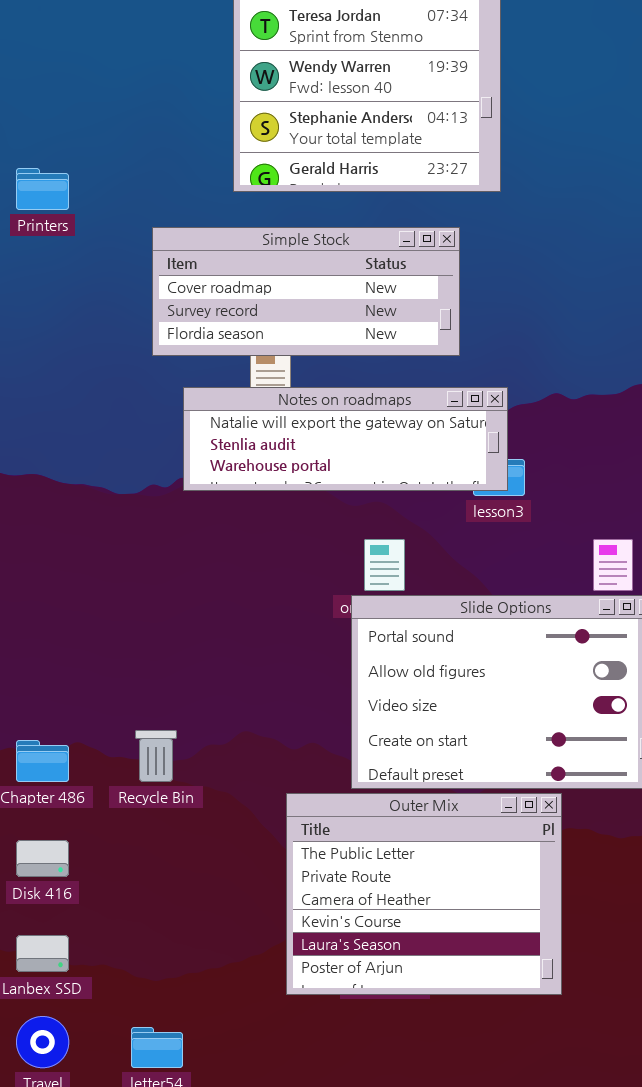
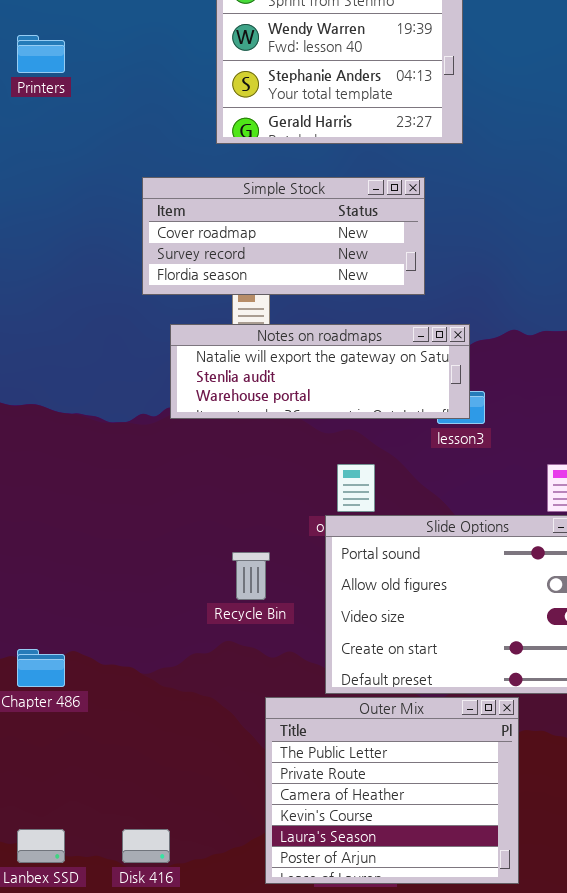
Printers: [16,168,69,210] -> [17,35,65,73], moved
Recycle Bin: [135,730,177,782] -> [232,552,270,600], moved
Disk 416: [16,840,69,877] -> [122,829,170,863], moved

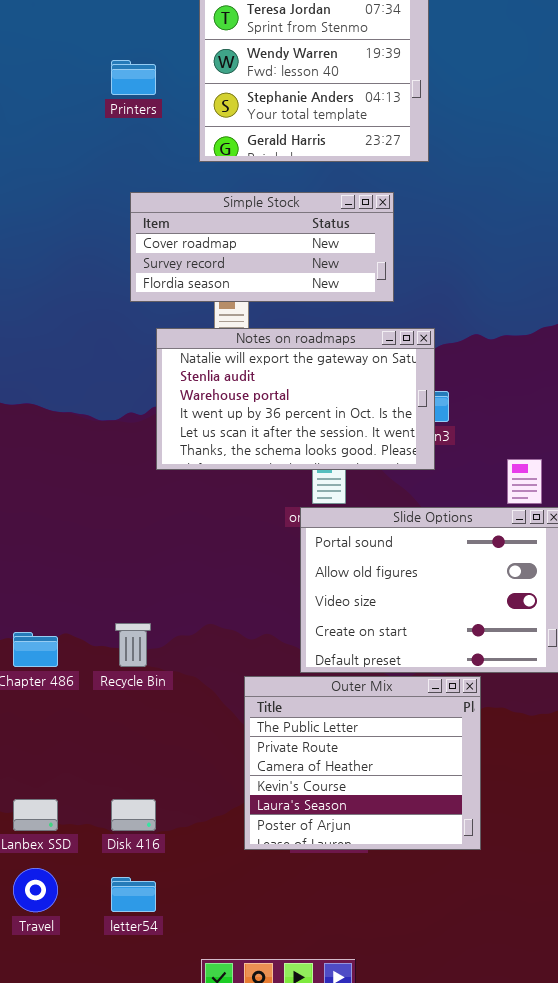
Printers: [17,35,65,73] -> [111,60,156,95], moved
Notes on roadmaps: [170,324,470,419] -> [156,328,435,470], resized
Recycle Bin: [232,552,270,600] -> [115,623,151,667], moved

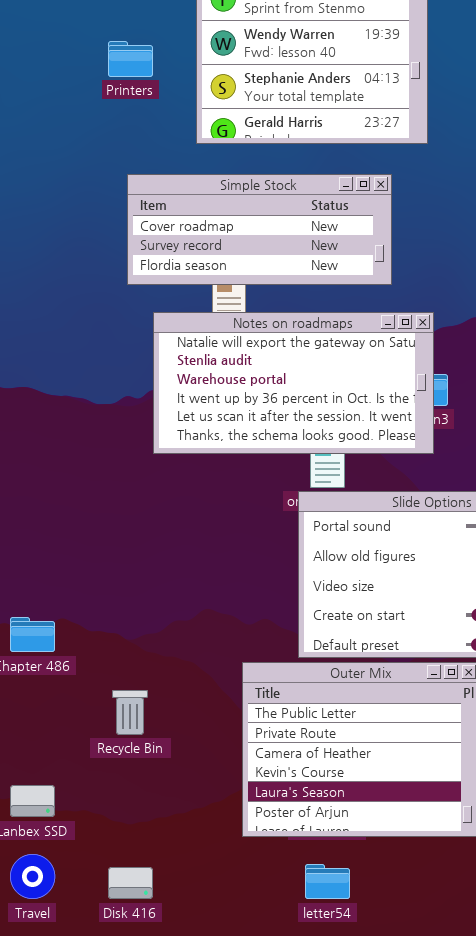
Recycle Bin: [115,623,151,667] -> [112,690,148,735], moved
Disk 416: [111,799,156,831] -> [108,867,153,899], moved
letter54: [111,877,156,912] -> [305,864,350,899], moved

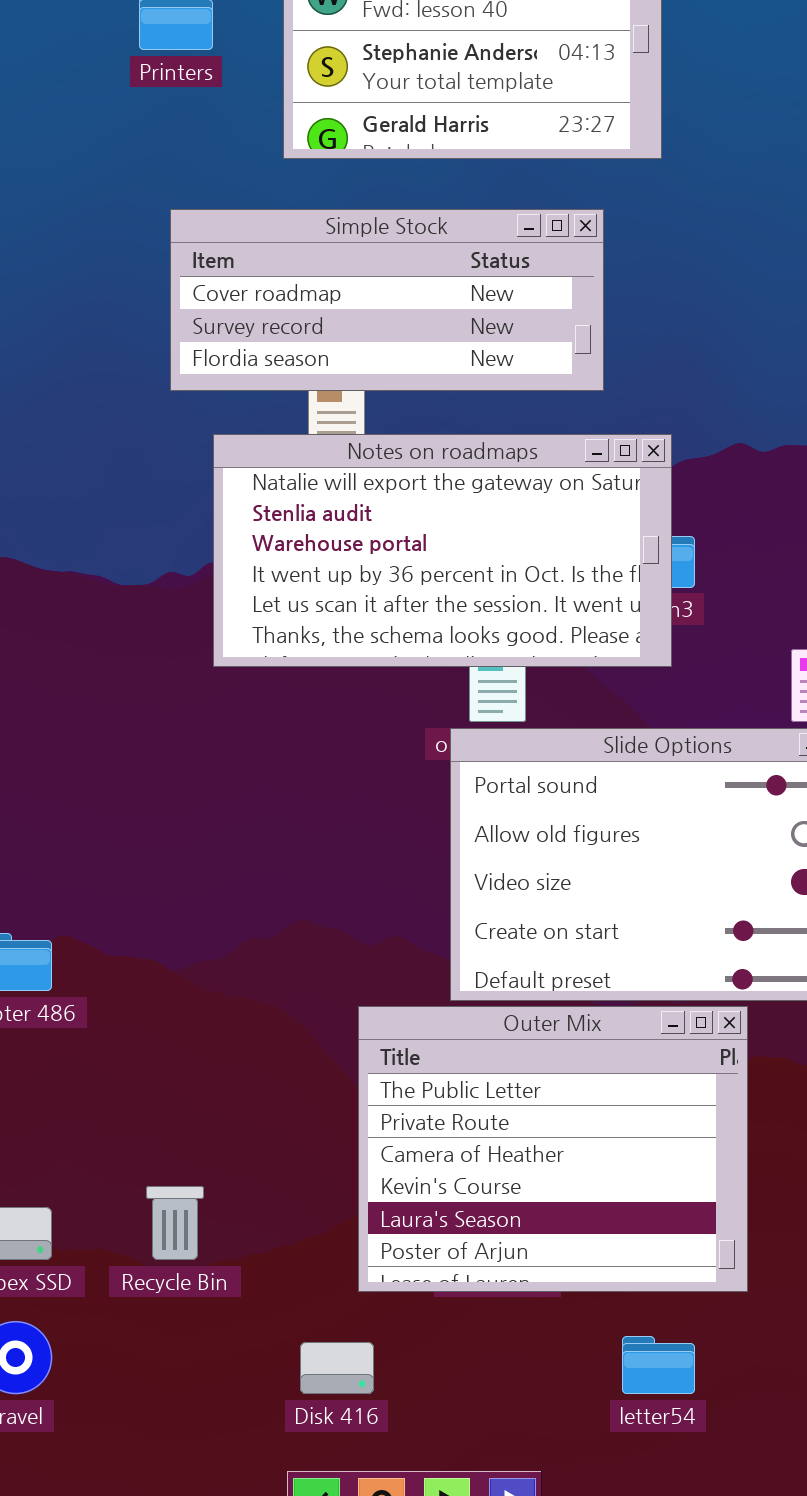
Recycle Bin: [112,690,148,735] -> [146,1186,204,1260], moved
letter54: [305,864,350,899] -> [622,1336,695,1394], moved
Disk 416: [108,867,153,899] -> [300,1342,374,1394], moved

